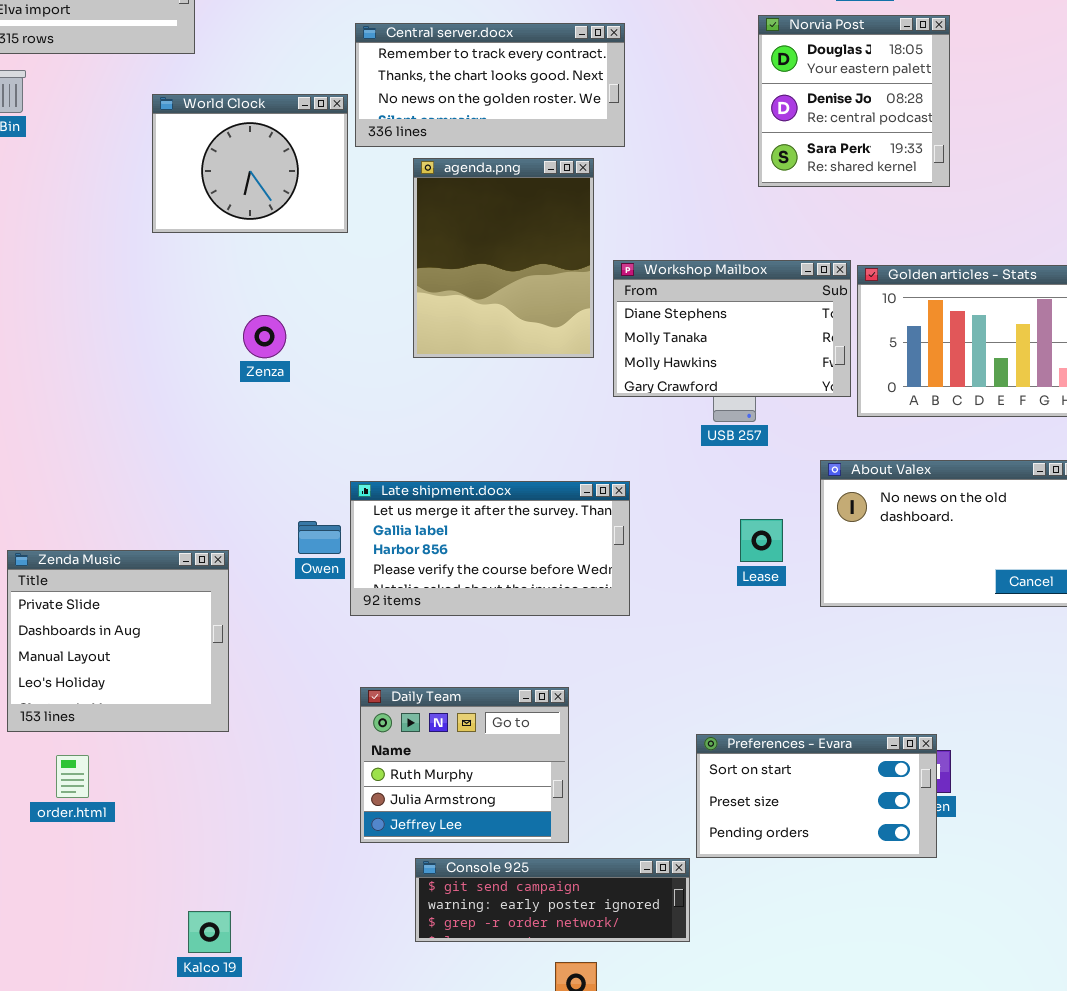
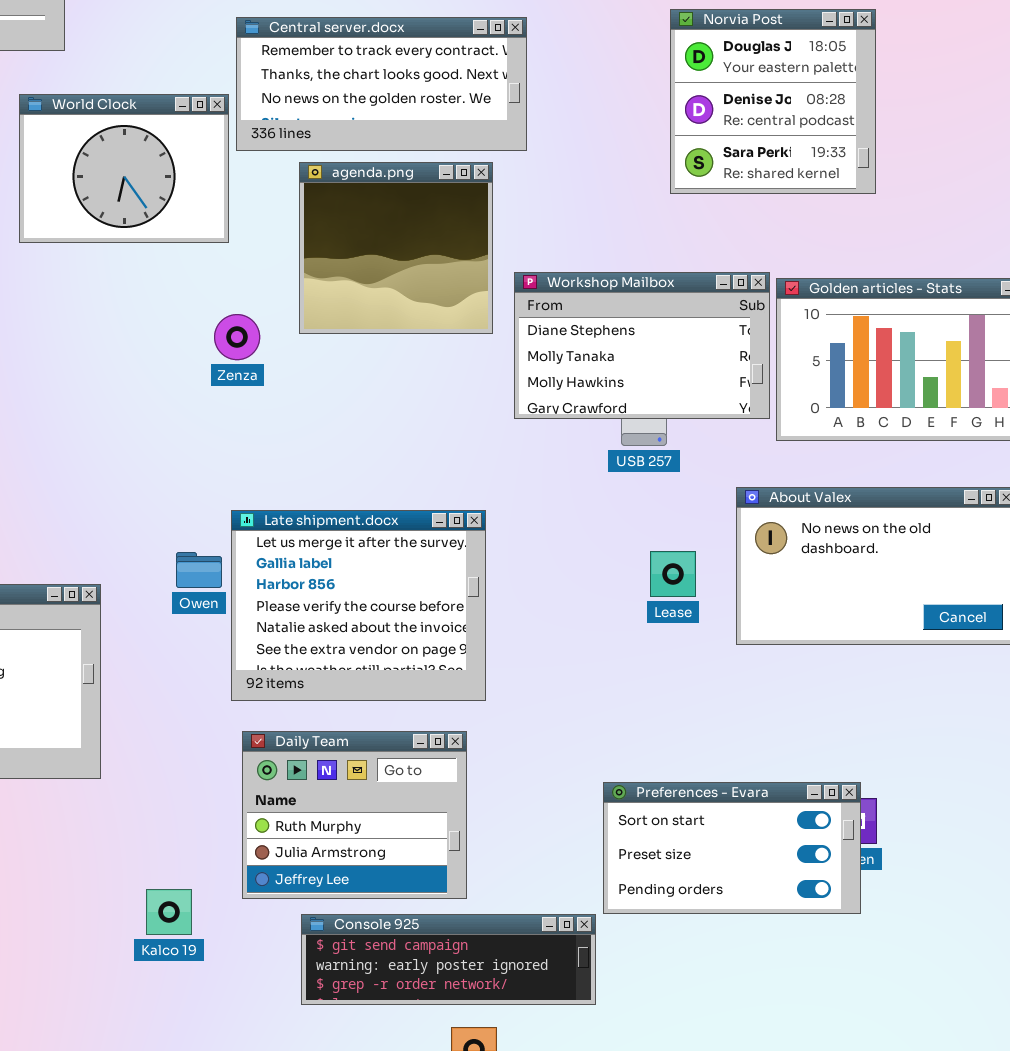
agenda.png: [413,158,594,358] -> [299,162,493,334], resized
Zenza: [243,315,286,358] -> [214,314,260,360], moved
Late shipment.docx: [350,481,630,616] -> [231,510,486,701], resized
Kalco 19: [188,911,231,953] -> [146,889,192,935], moved

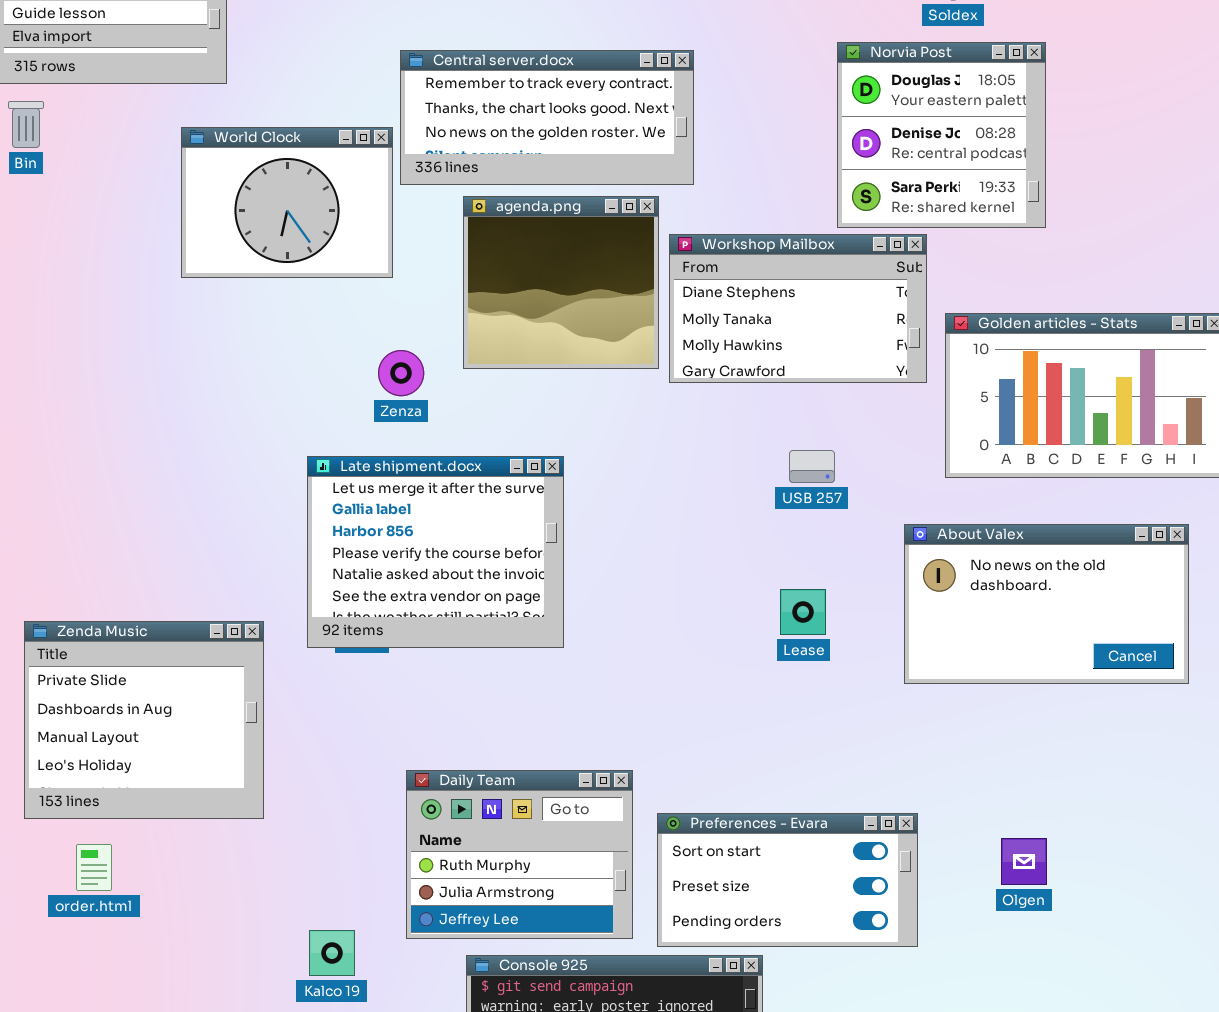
Workshop Mailbox: [514,272,770,419] -> [669,234,927,383], moved
Late shipment.docx: [231,510,486,701] -> [307,456,564,648], moved
Lease: [650,551,696,597] -> [780,589,826,635], moved
Preferences - Evara: [603,782,861,914] -> [657,813,918,947], moved

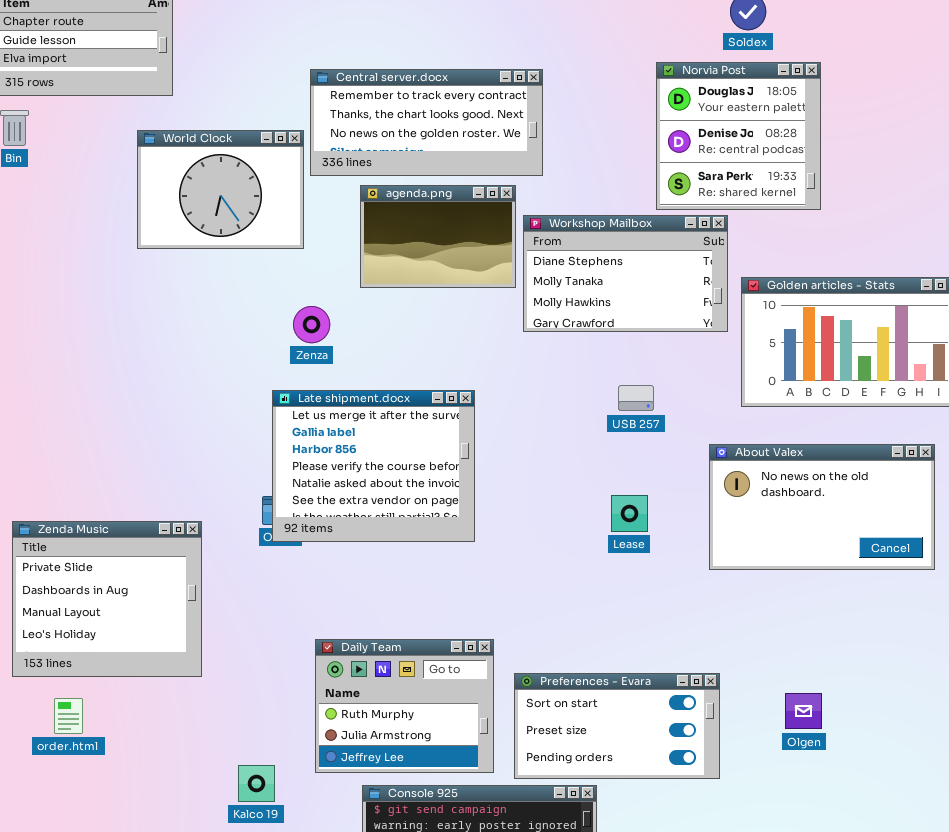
agenda.png: [463,196,659,369] -> [360,185,516,288], resized
Late shipment.docx: [307,456,564,648] -> [272,390,475,542], moved

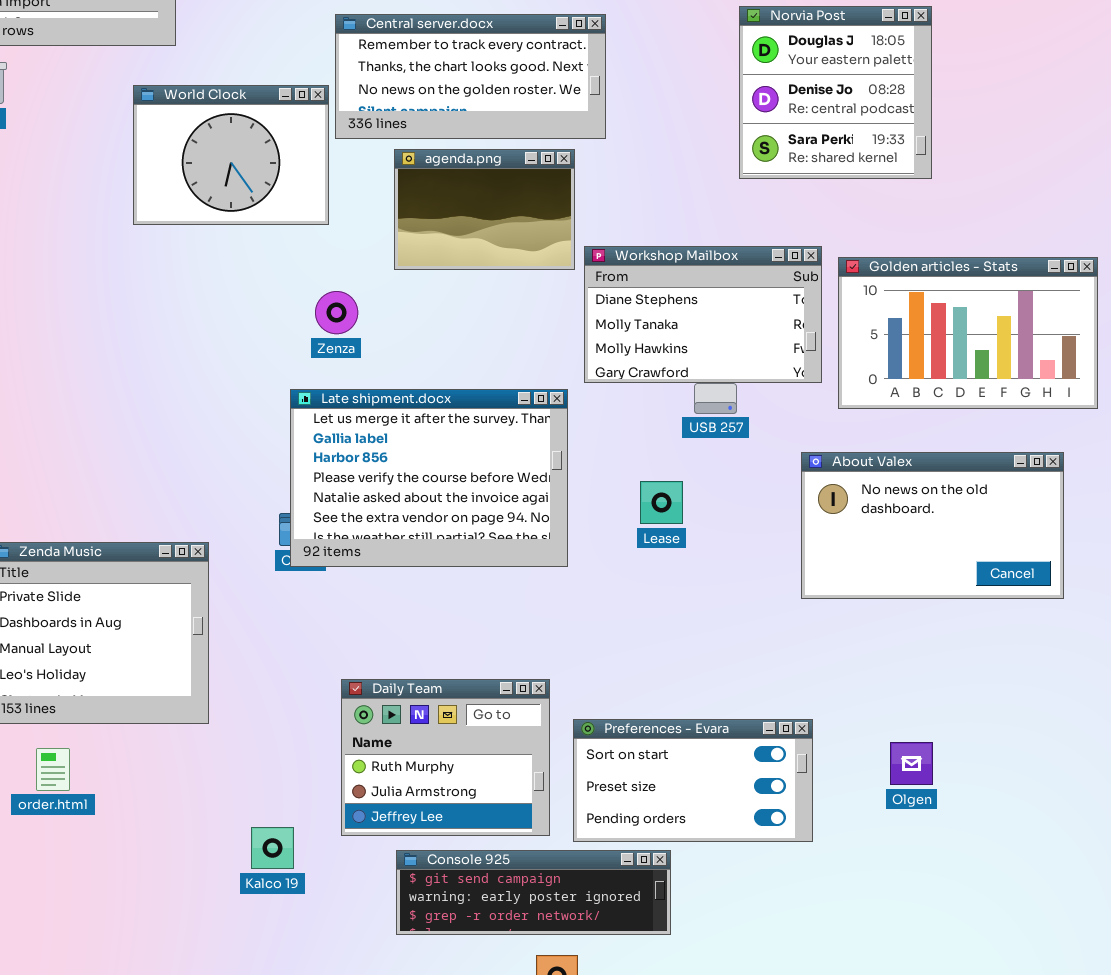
Workshop Mailbox: [523,215,728,332] -> [584,246,822,383], moved
Late shipment.docx: [272,390,475,542] -> [290,389,568,567], resized
Lease: [611,495,648,532] -> [640,481,683,524], moved

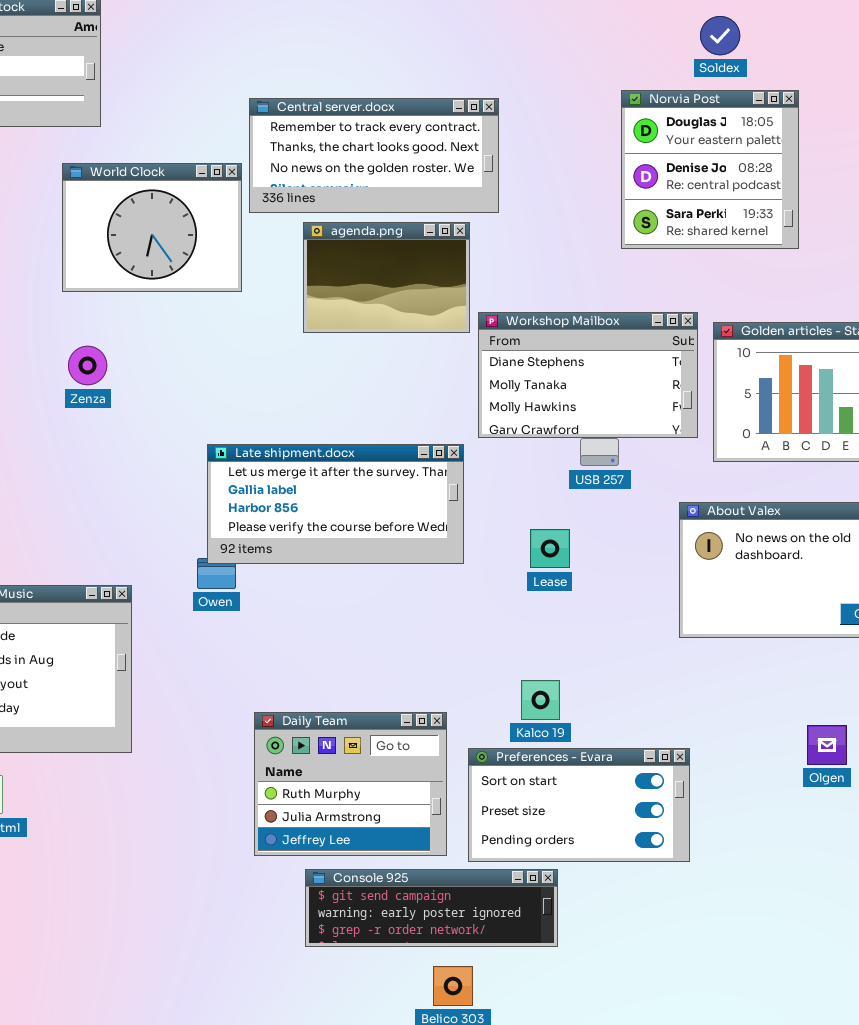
Zenza: [315,291,358,334] -> [68,346,107,385], moved
Late shipment.docx: [290,389,568,567] -> [207,444,464,564], resized
Olgen: [890,742,933,785] -> [807,725,847,765], moved
Kalco 19: [251,827,294,869] -> [521,680,560,720], moved

